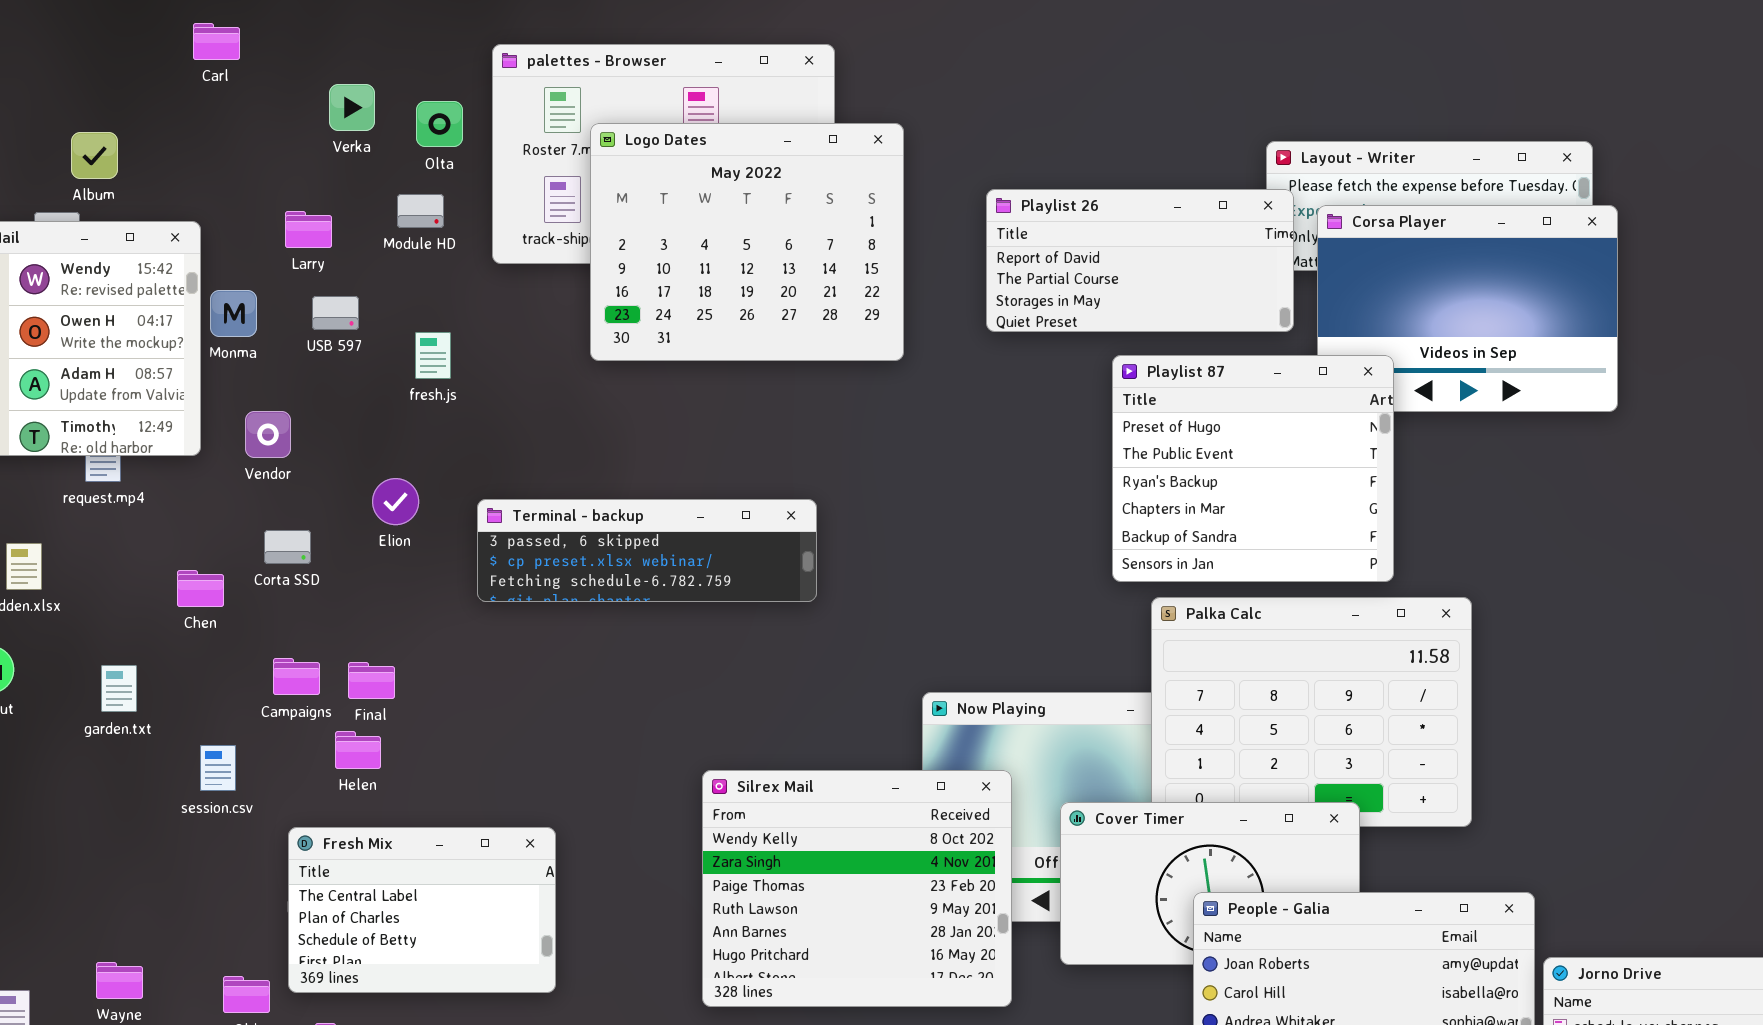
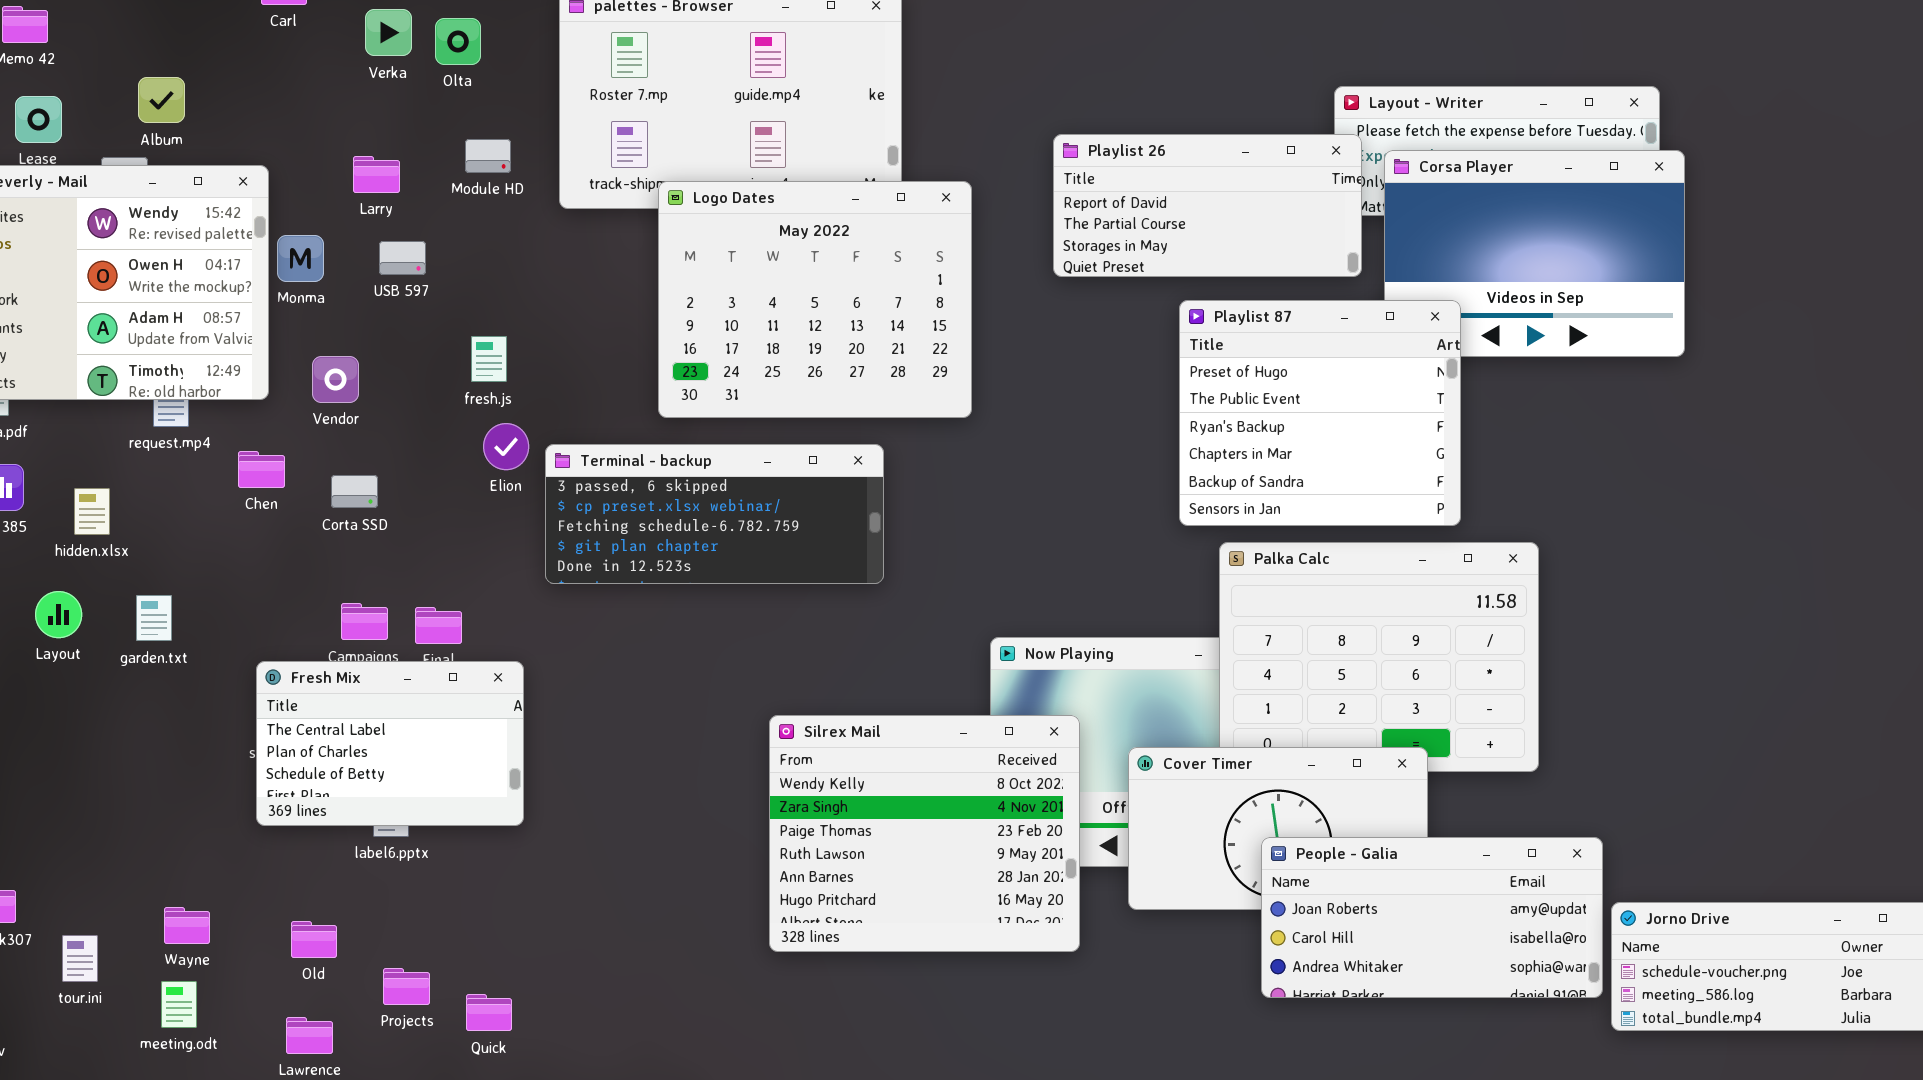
Verka: [329,84,375,131] -> [365,9,412,56], moved
Olta: [416,101,463,147] -> [435,18,481,65], moved
Logo Dates: [590,123,904,361] -> [658,181,972,418], moved
fresh.js: [415,332,451,379] -> [471,336,507,382], moved
Elion: [372,478,419,525] -> [483,423,529,470], moved
Terminal - backup: [477,499,817,602] -> [545,444,884,584], resized
Chen: [177,570,224,607] -> [238,451,285,488], moved
garden.txt: [101,665,137,712] -> [136,595,172,641], moved
Fresh Mix: [288,827,556,993] -> [256,661,524,826], moved

